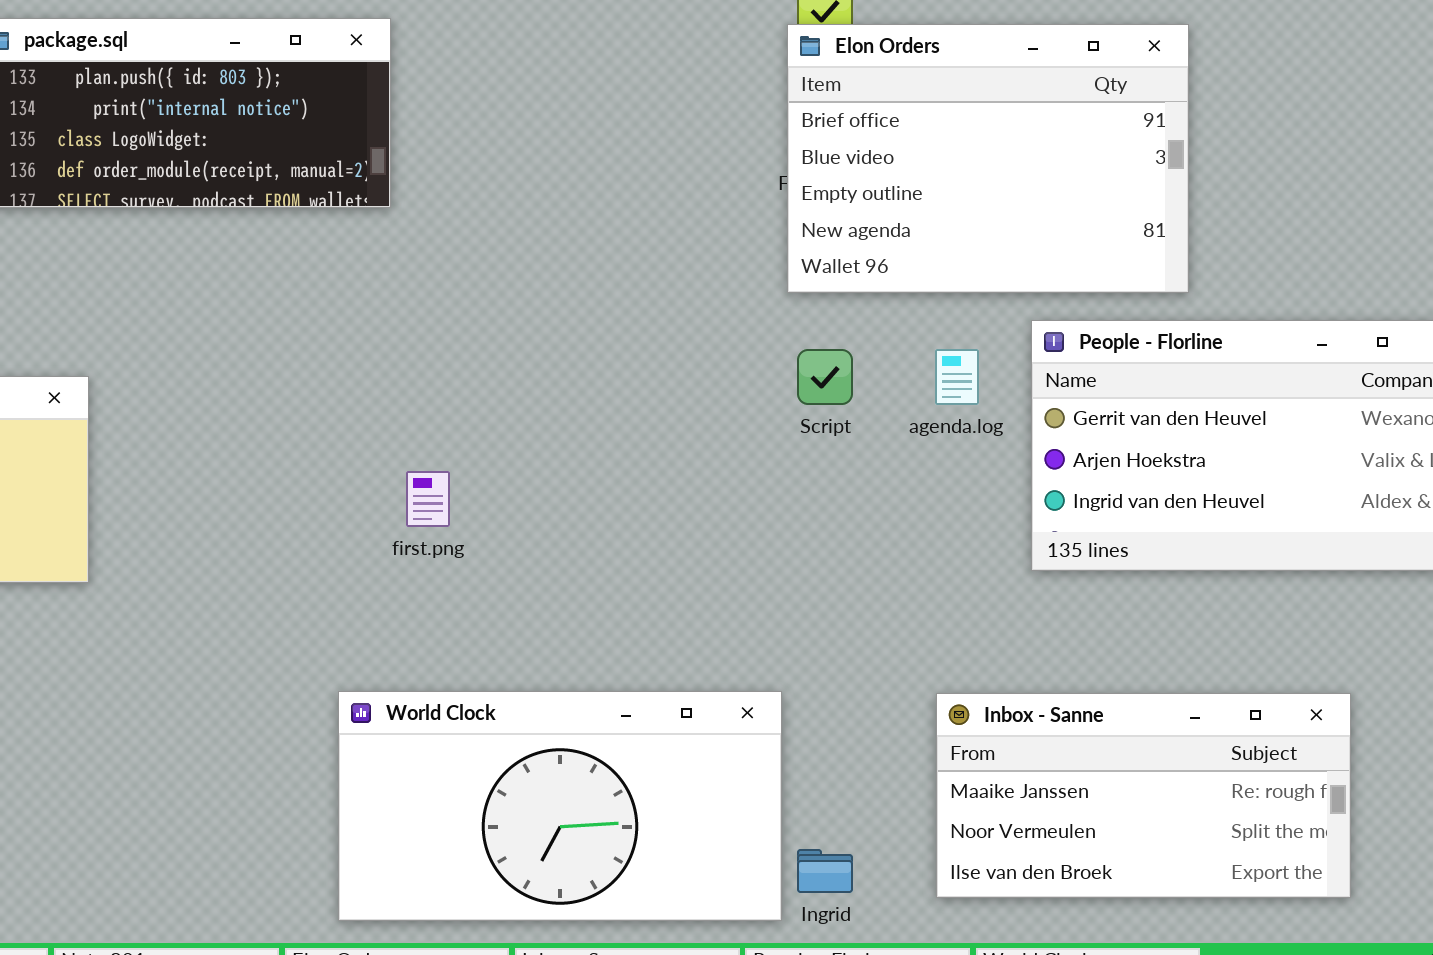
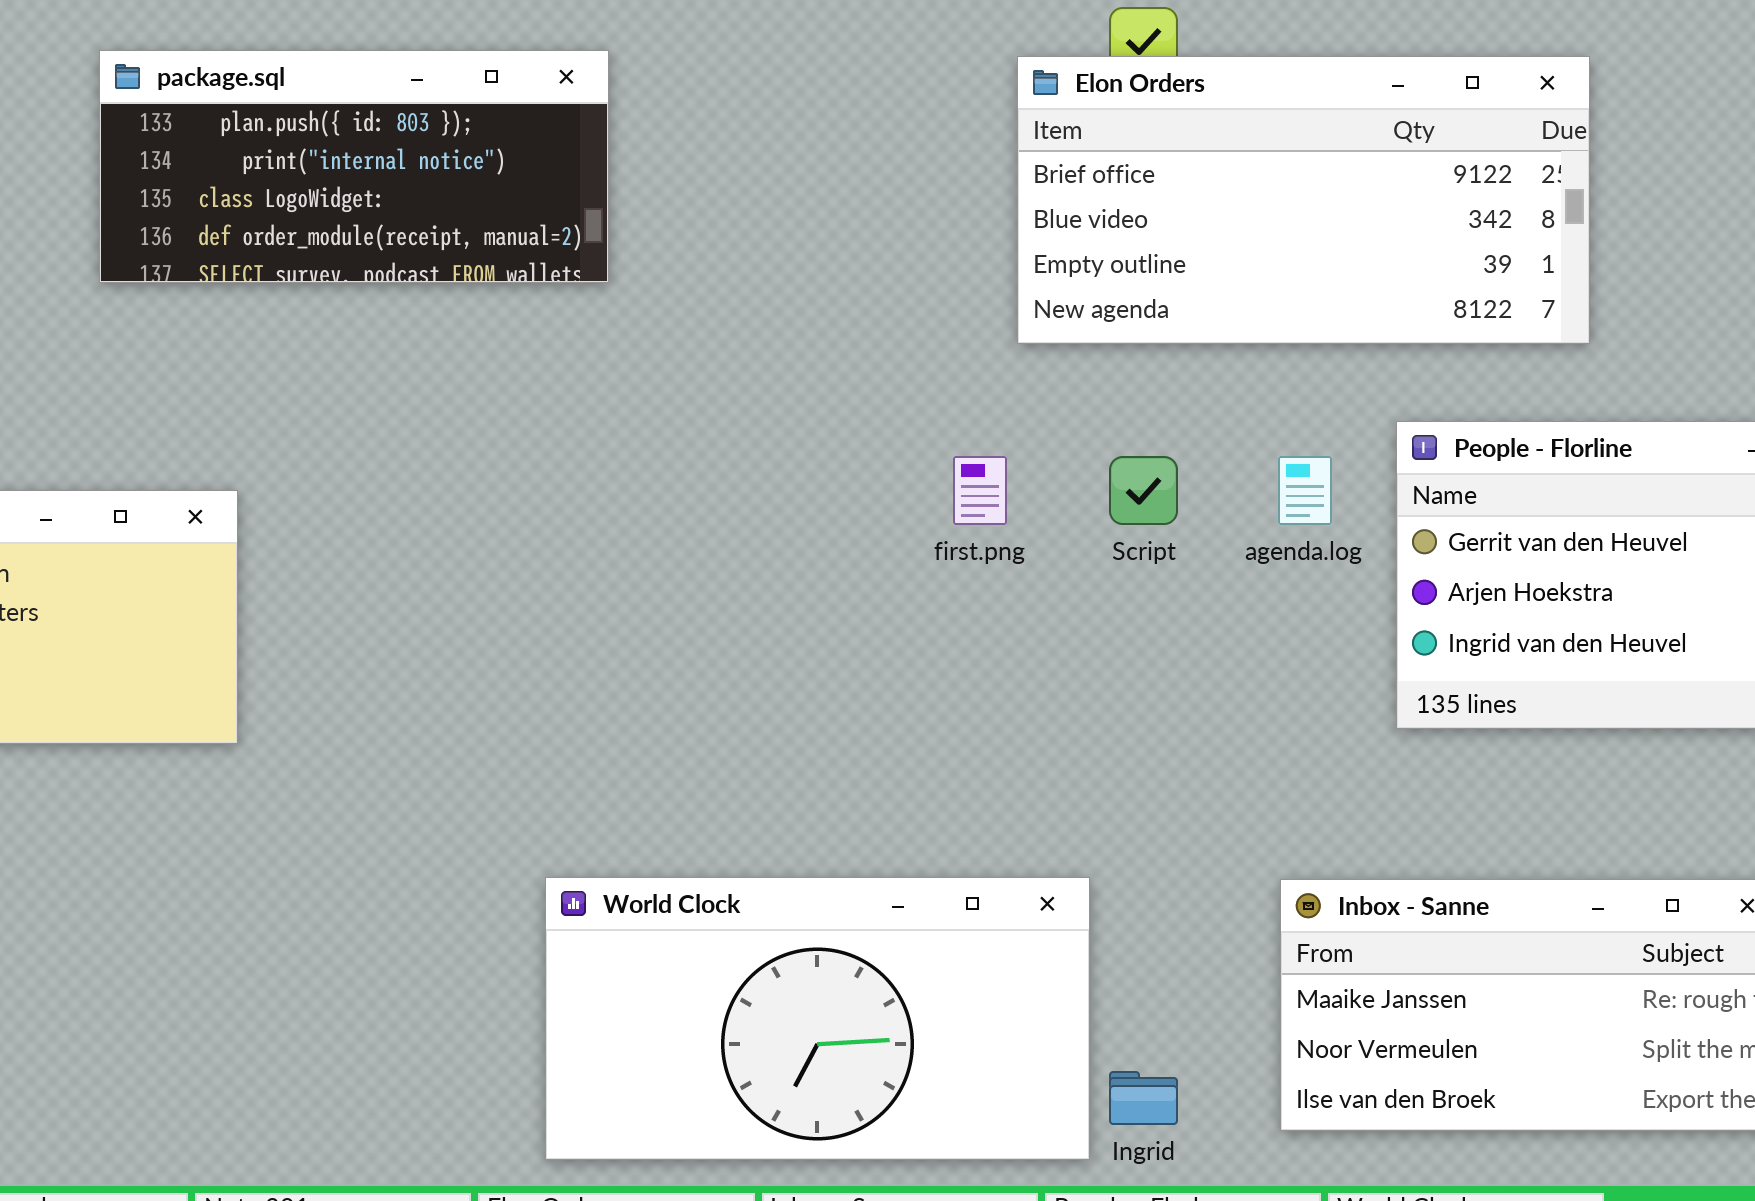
Elon Orders: [787,24,1189,293] -> [1017,56,1590,344], resized
first.png: [406,471,450,527] -> [953,456,1007,525], moved

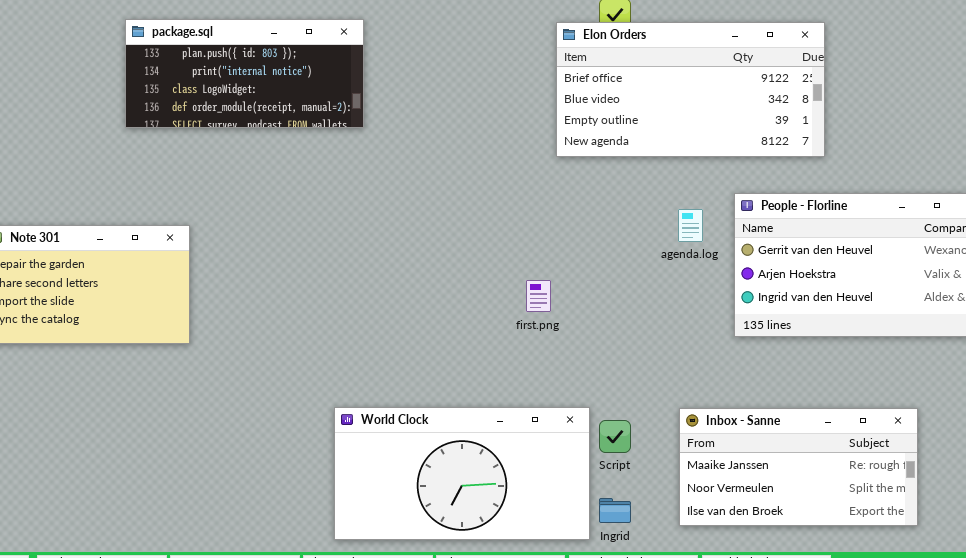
first.png: [953,456,1007,525] -> [526,280,551,312], moved
Script: [1109,456,1178,525] -> [599,420,631,453], moved

